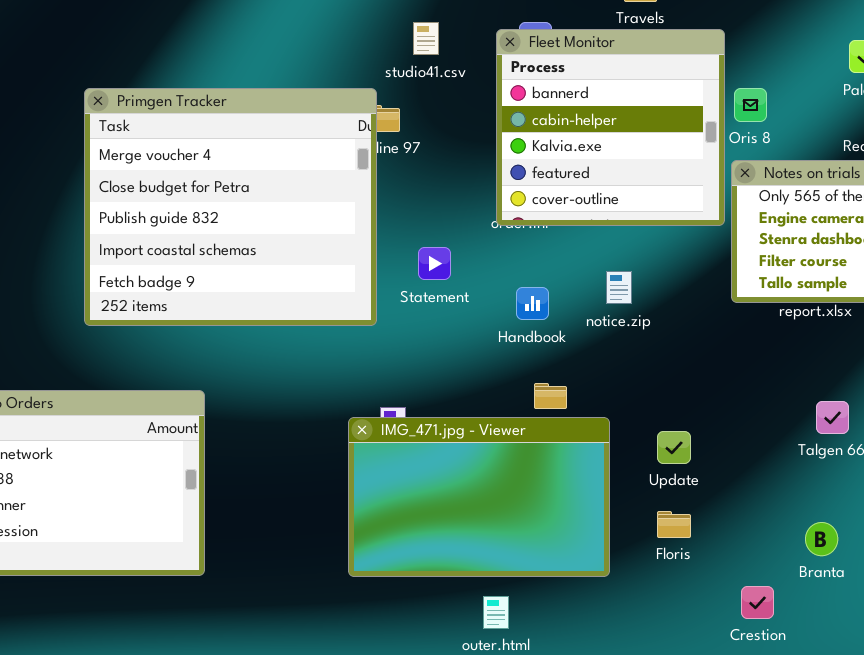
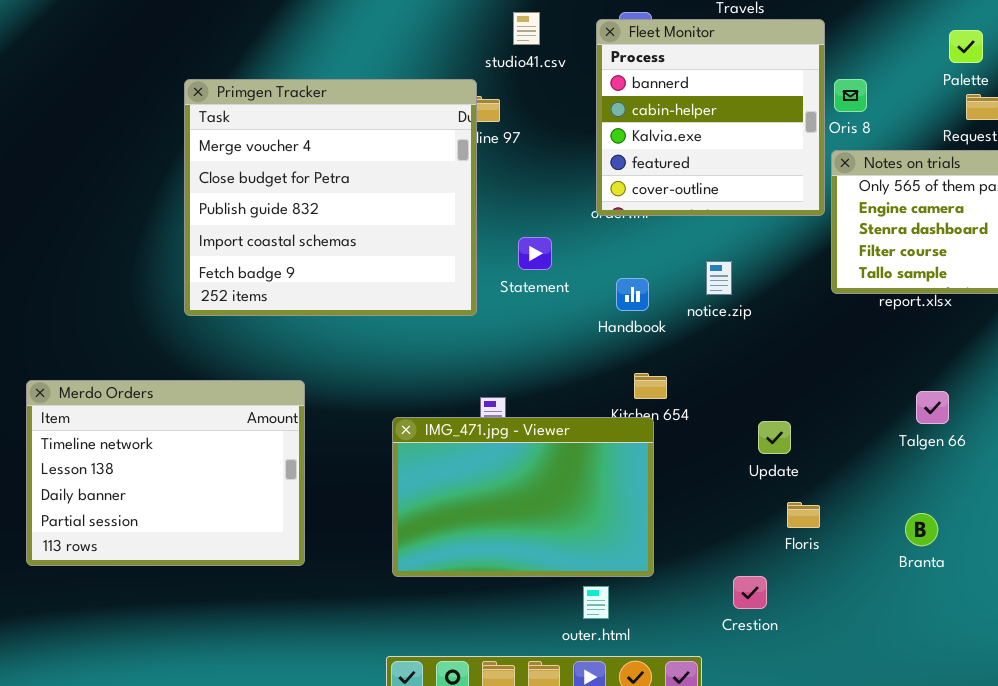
IMG_471.jpg - Viewer: [348,417,610,577] -> [392,417,654,577], moved
Floris: [657,511,691,538] -> [787,502,820,528], moved
Crestion: [741,586,774,619] -> [733,576,767,609], moved

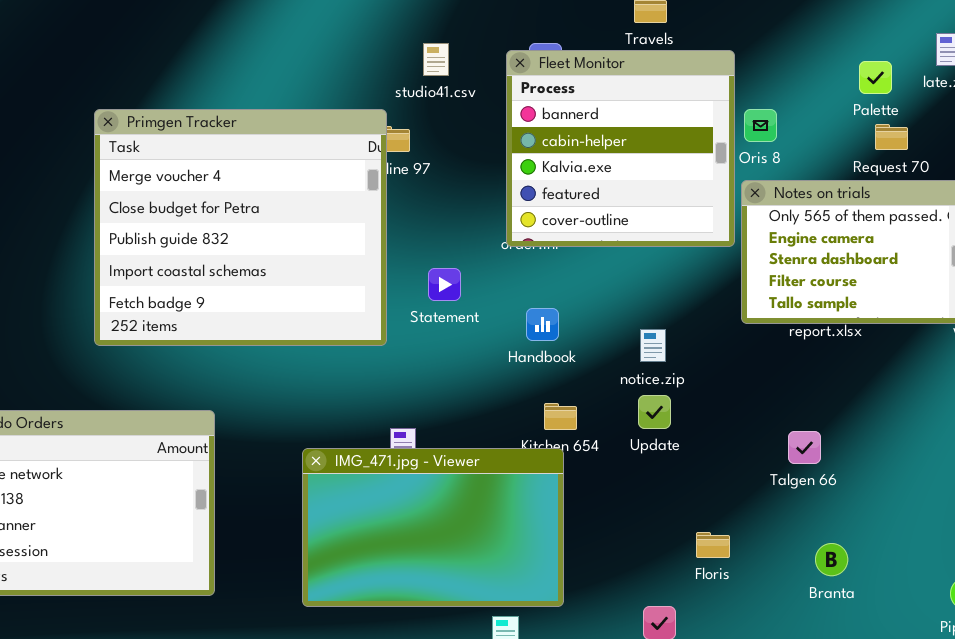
notice.zip: [706,261,732,295] -> [640,329,666,362], moved
Talgen 66: [916,391,949,424] -> [788,431,821,464], moved
Update: [758,421,791,454] -> [638,395,671,429], moved

